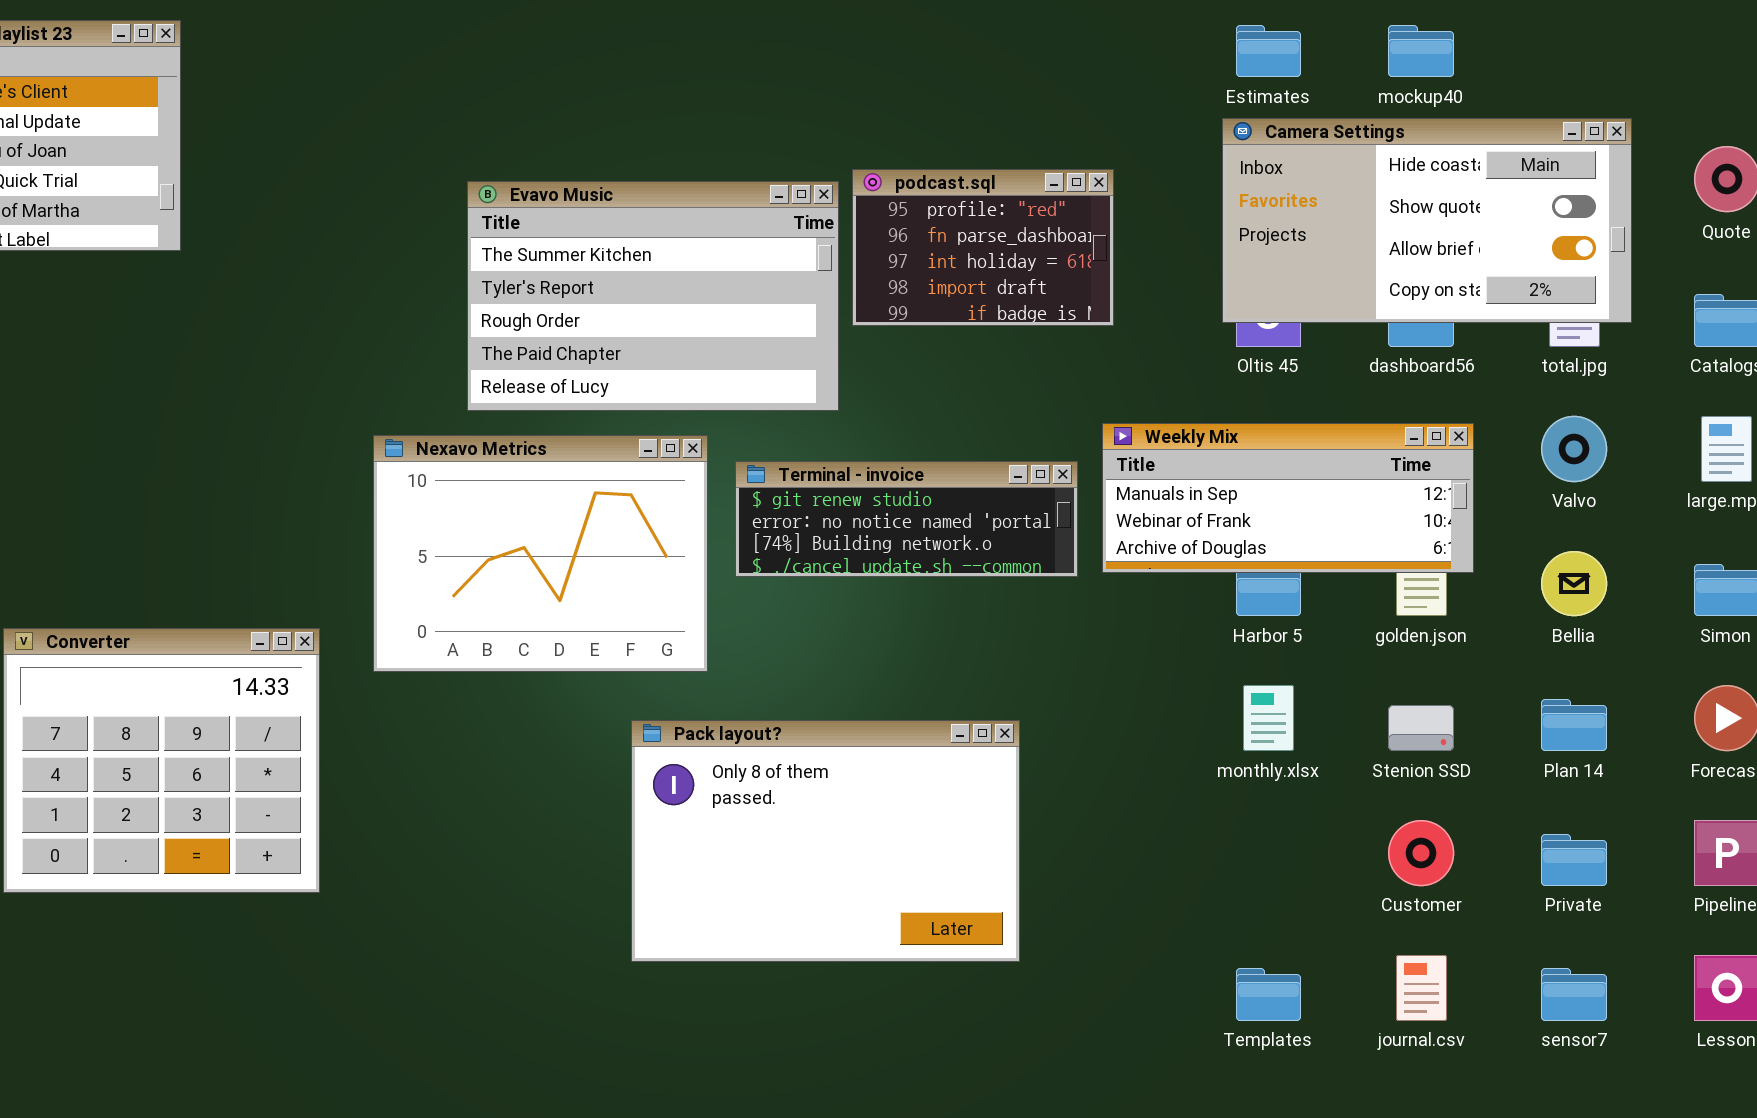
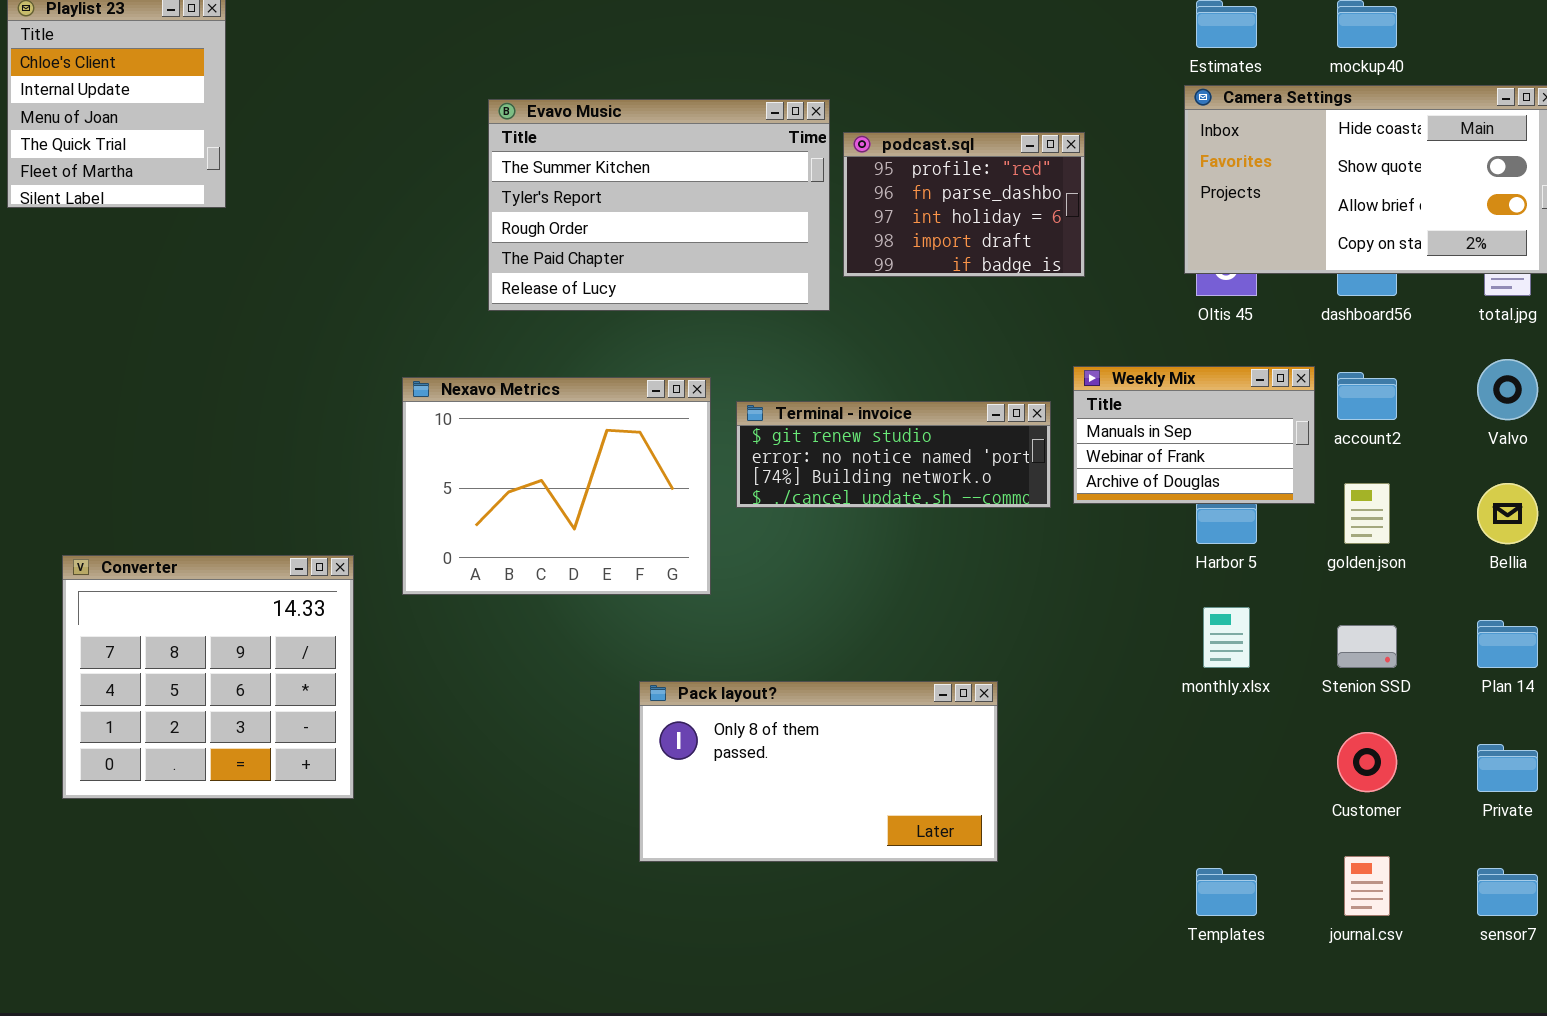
Evavo Music: [467,181,839,411] -> [488,99,830,311], moved
Weekly Mix: [1102,423,1474,573] -> [1073,366,1315,504], resized
Pack layout?: [631,720,1020,962] -> [639,681,998,862], resized

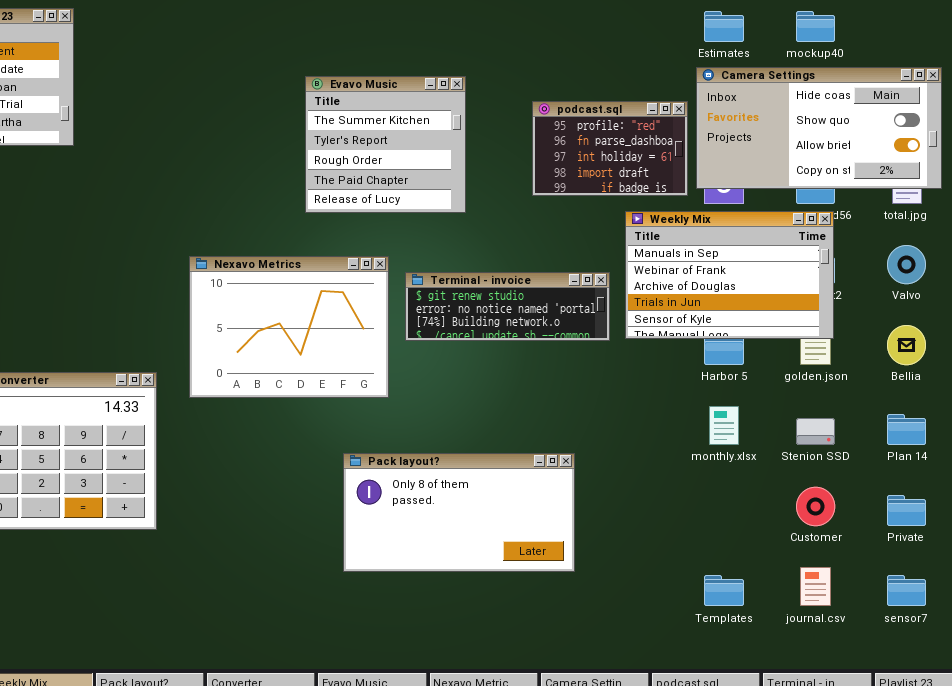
Evavo Music: [488,99,830,311] -> [305,76,466,213], resized
podcast.sql: [843,132,1085,277] -> [532,101,688,196], moved
Weekly Mix: [1073,366,1315,504] -> [625,211,834,339], resized

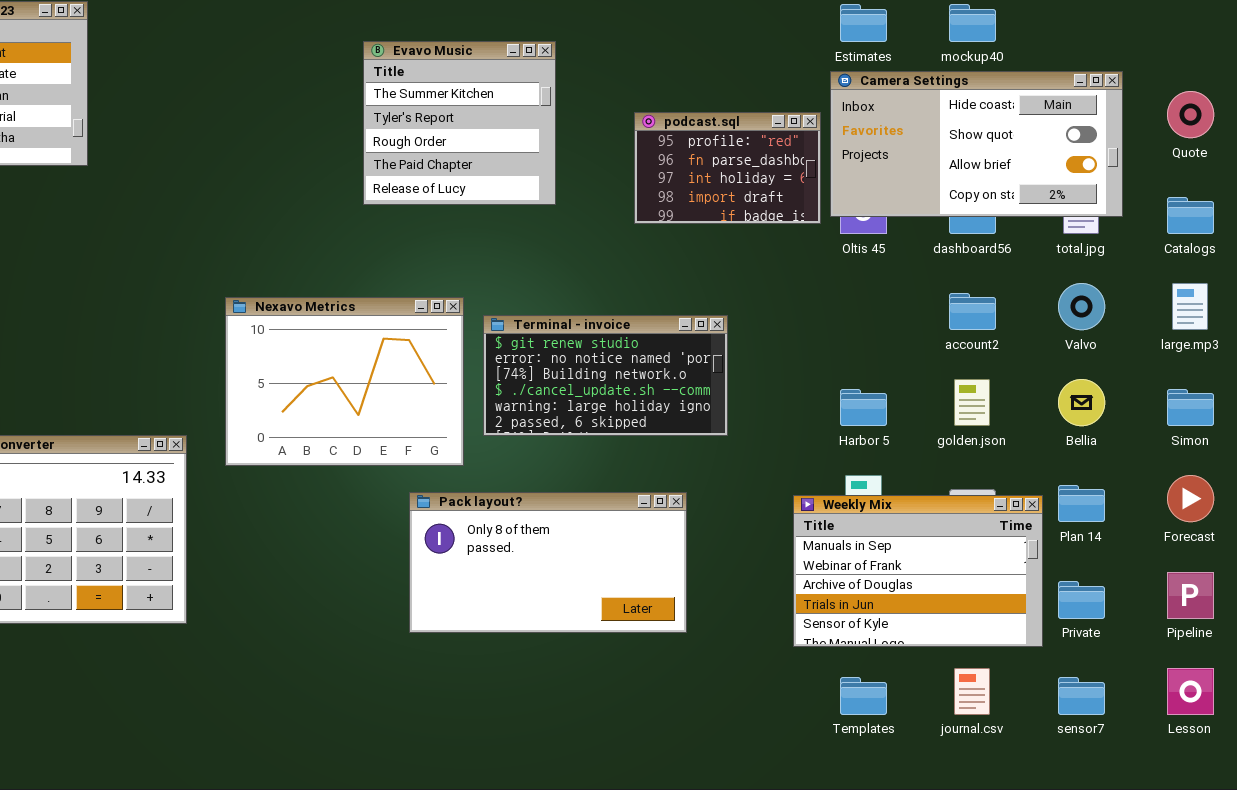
Evavo Music: [305,76,466,213] -> [363,41,556,205], moved
Weekly Mix: [625,211,834,339] -> [793,495,1043,647], moved
Terminal - invoice: [405,272,610,341] -> [483,315,728,436], resized
Pack layout?: [343,453,575,572] -> [409,492,687,633], moved

